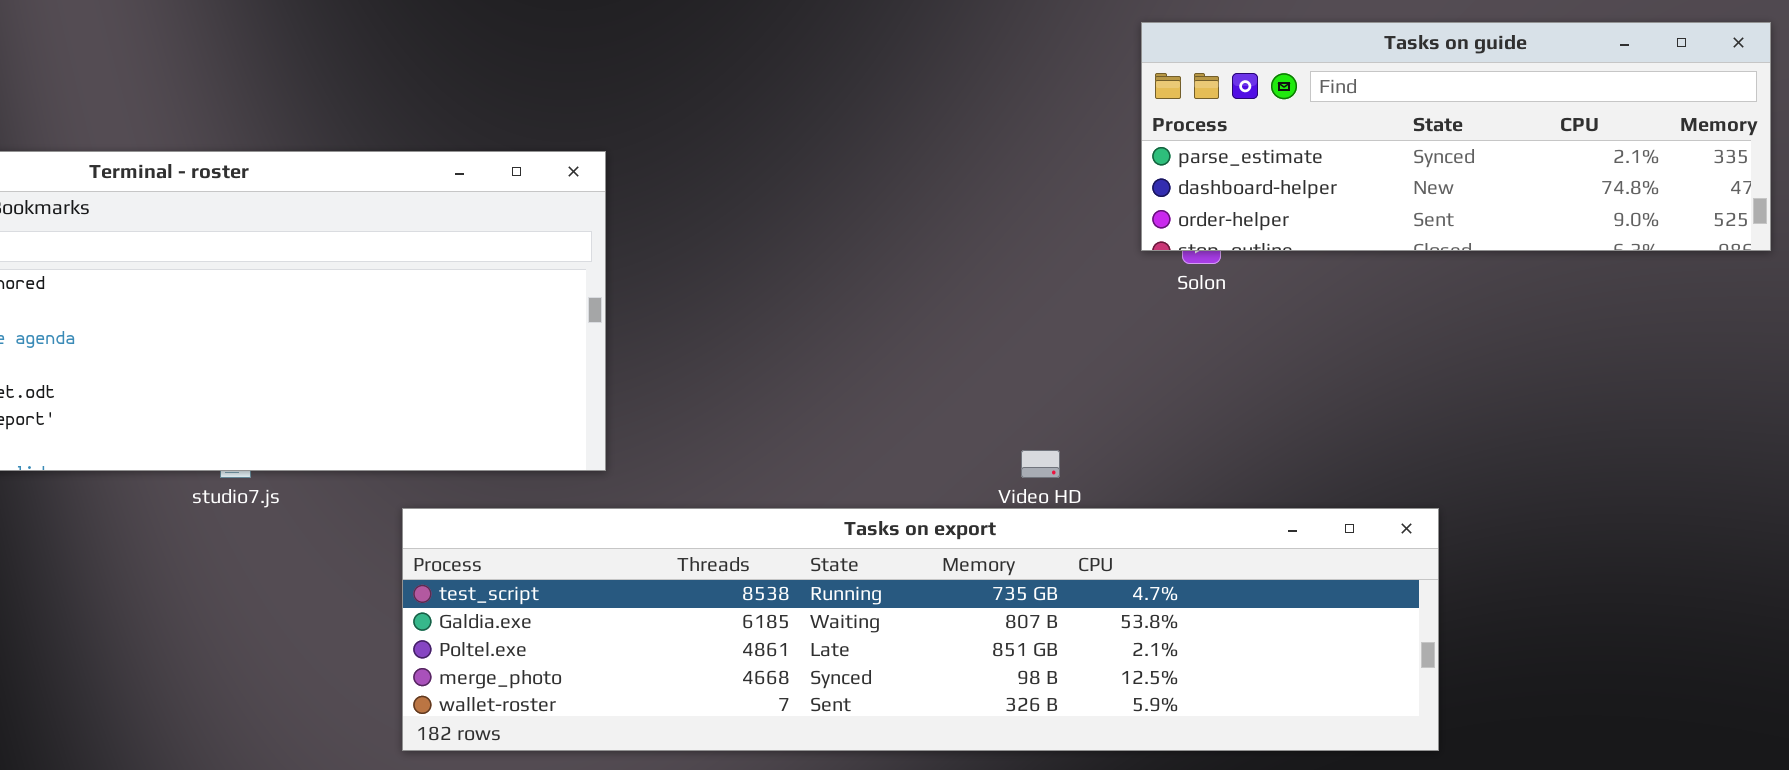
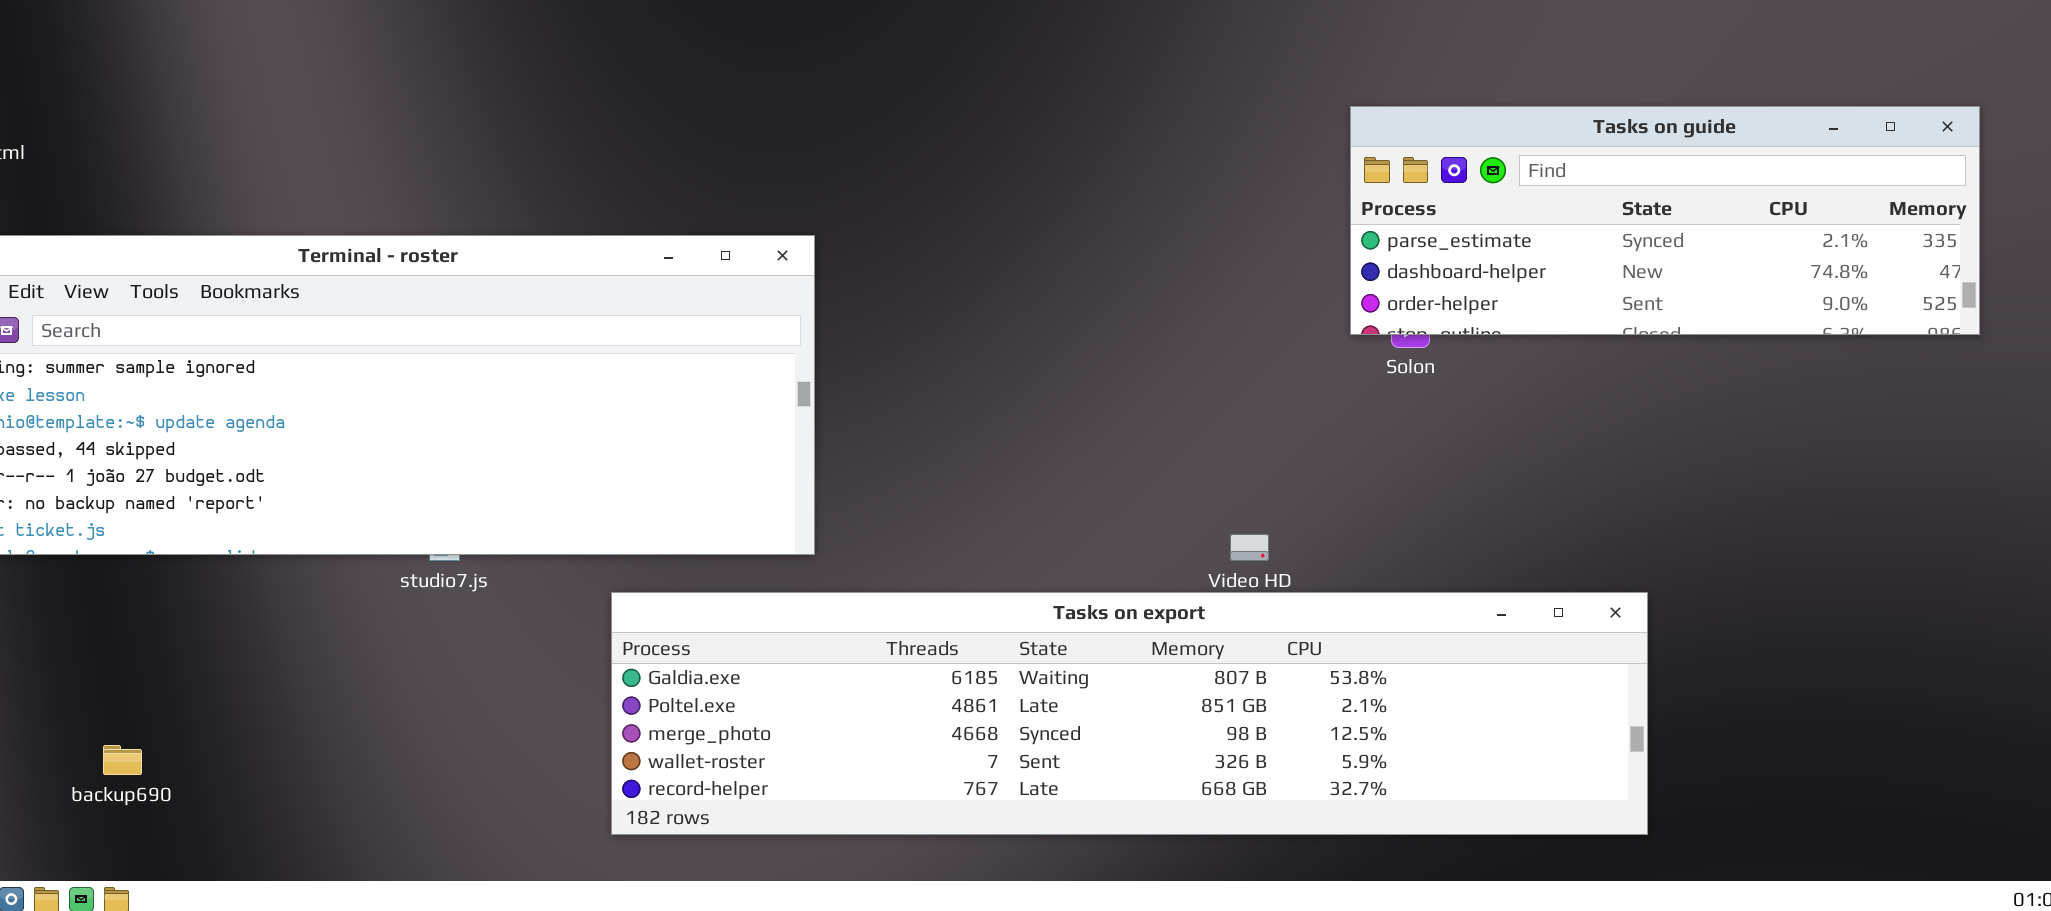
Tasks on export: [402,508,1439,751] -> [611,592,1648,835], scrolled down 1 row

